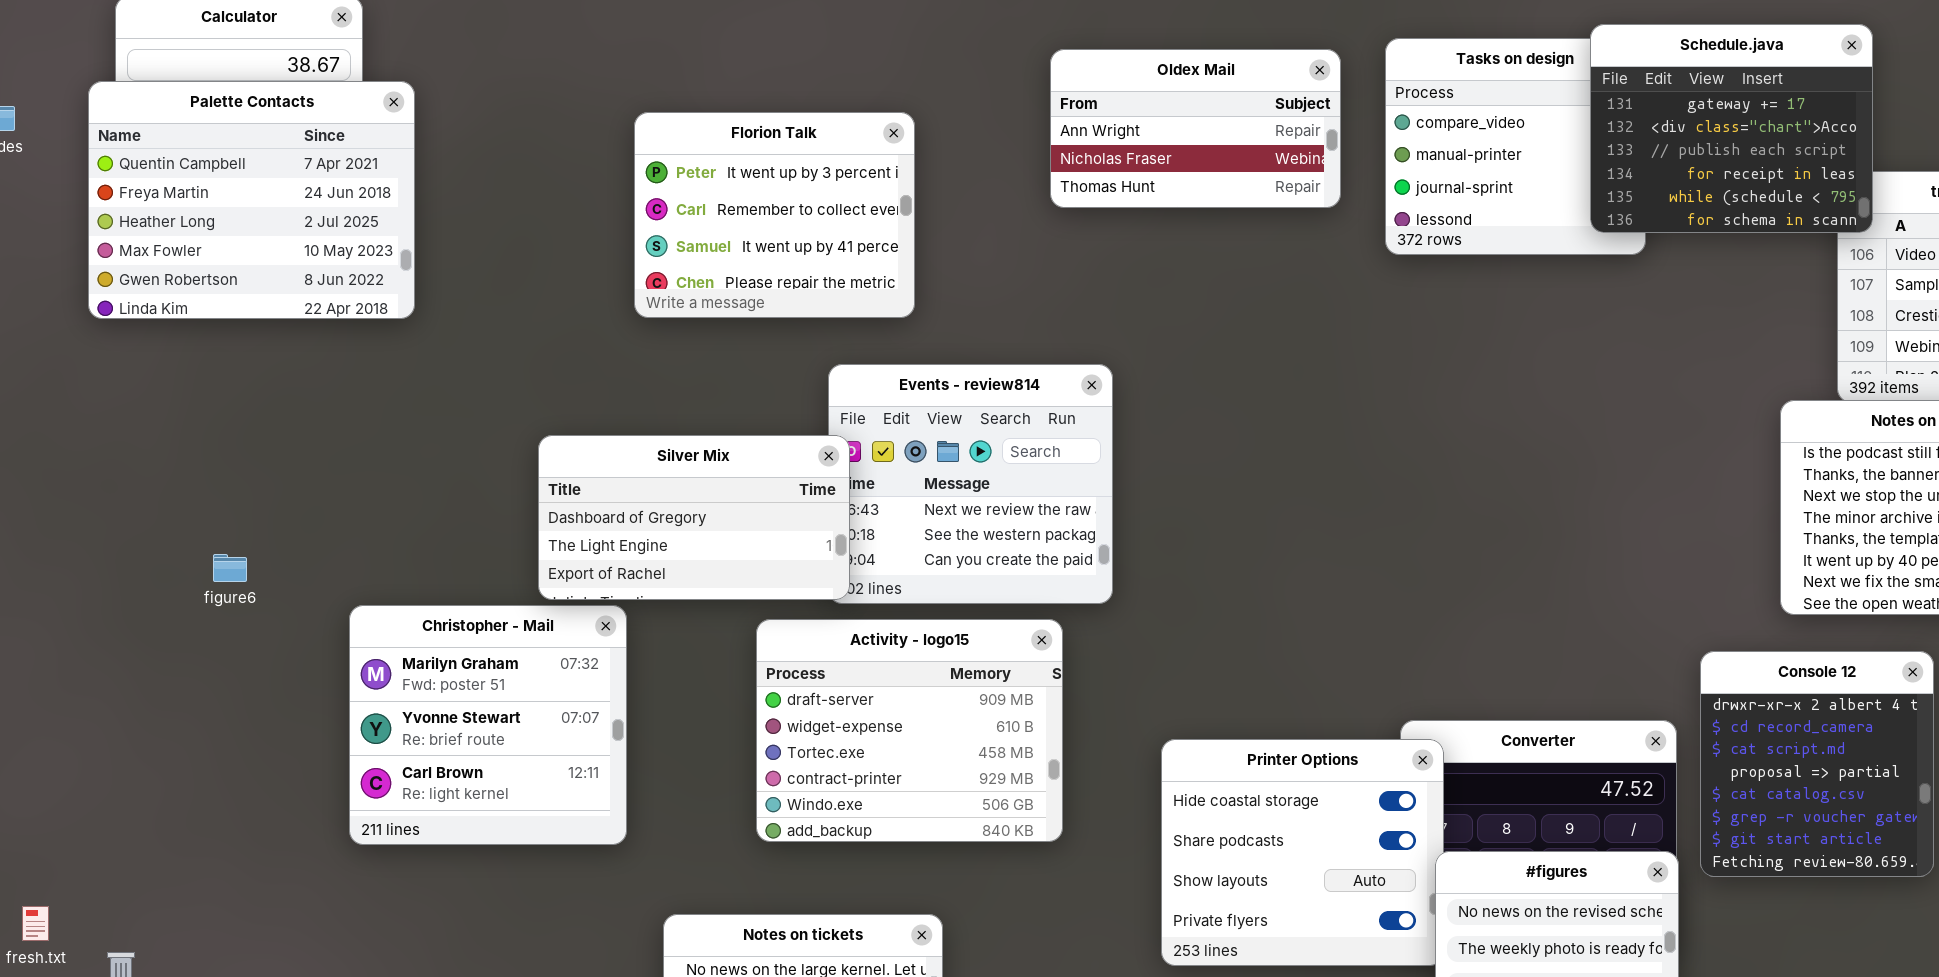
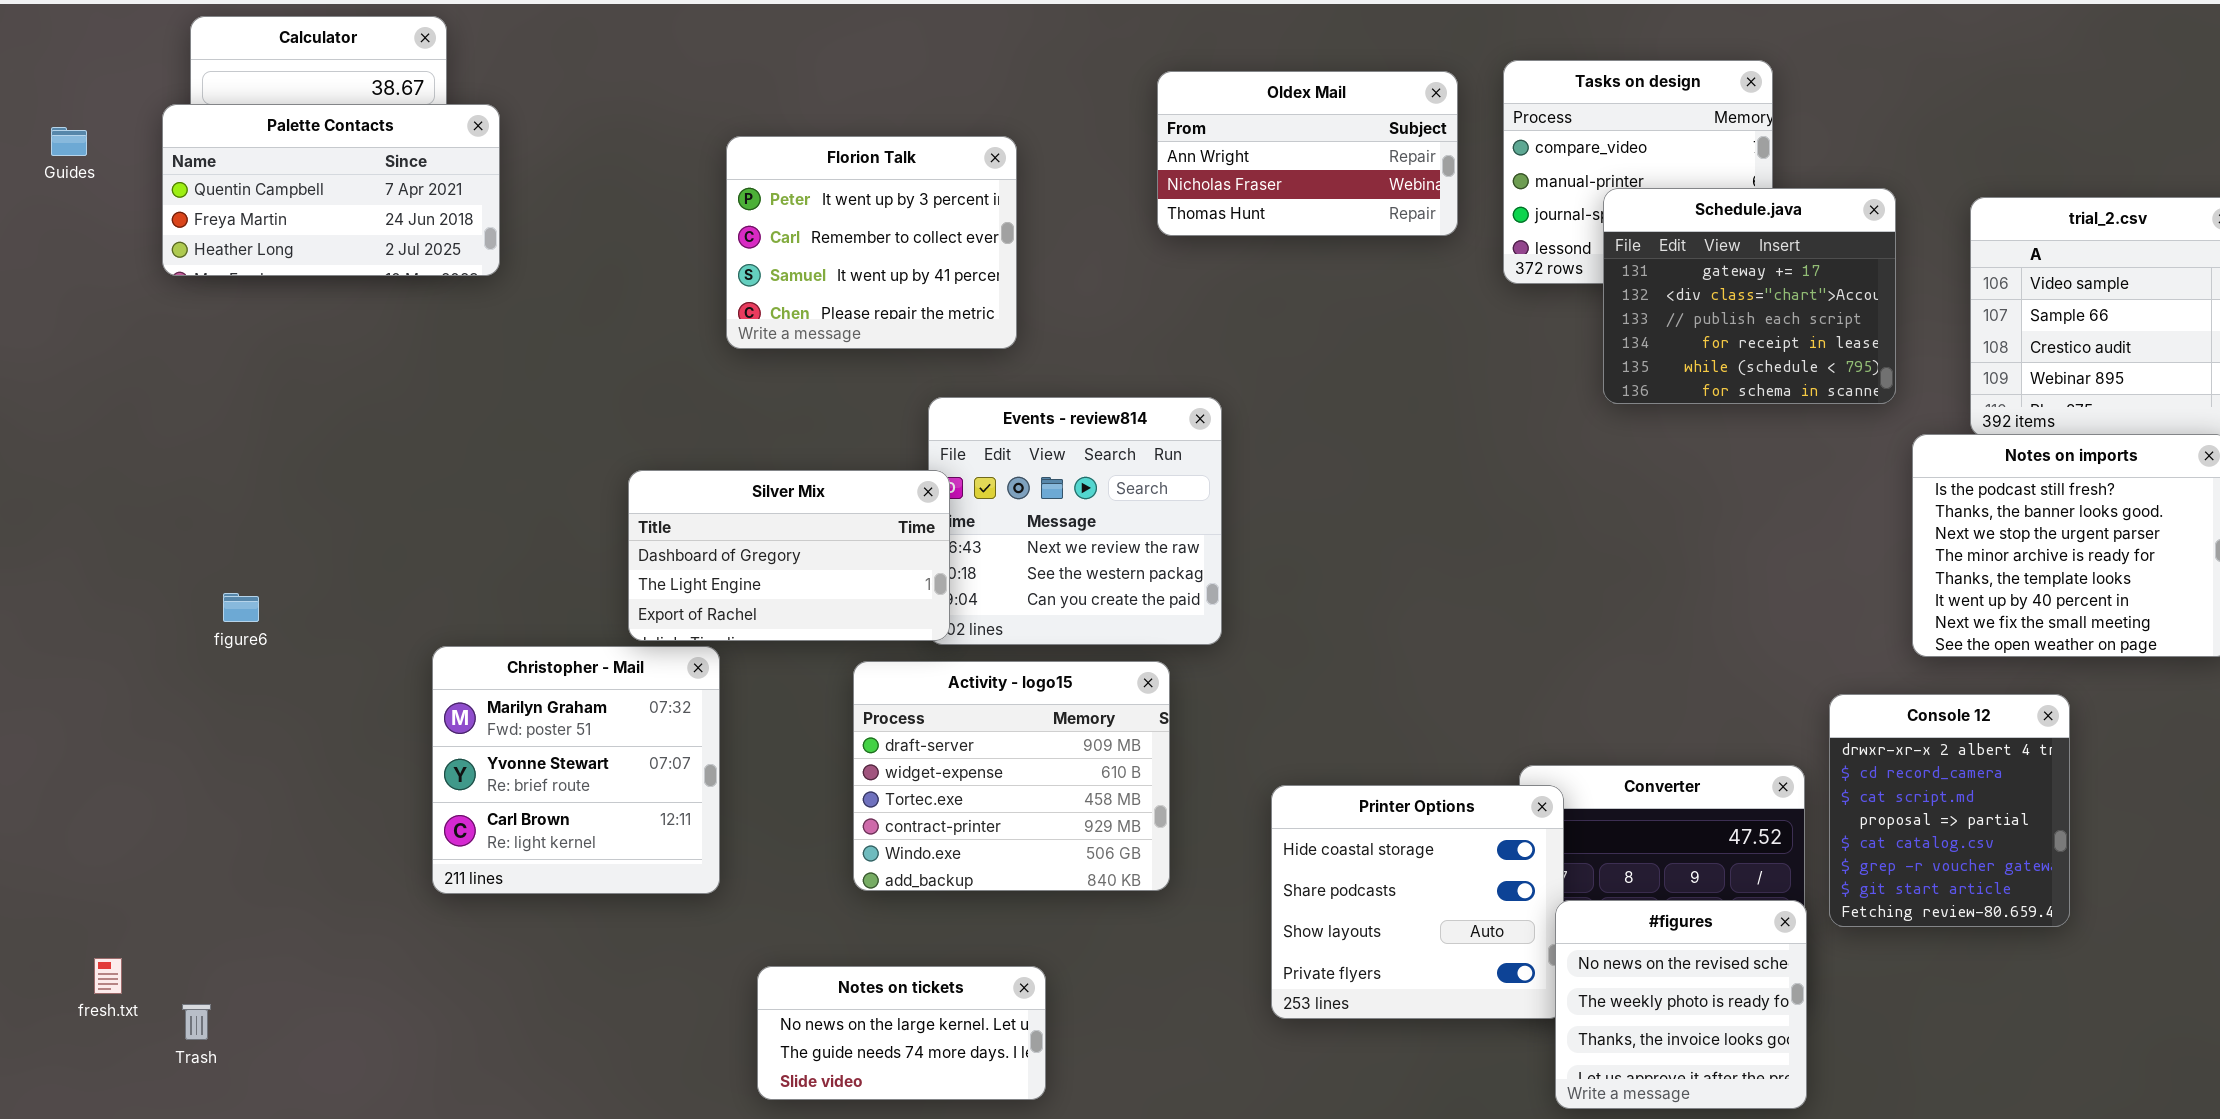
Schedule.java: [1590,24,1873,233] -> [1603,188,1896,404], moved
Palette Contacts: [88,81,415,319] -> [162,104,500,276], resized
figure6: [213,554,247,582] -> [223,593,259,622], moved

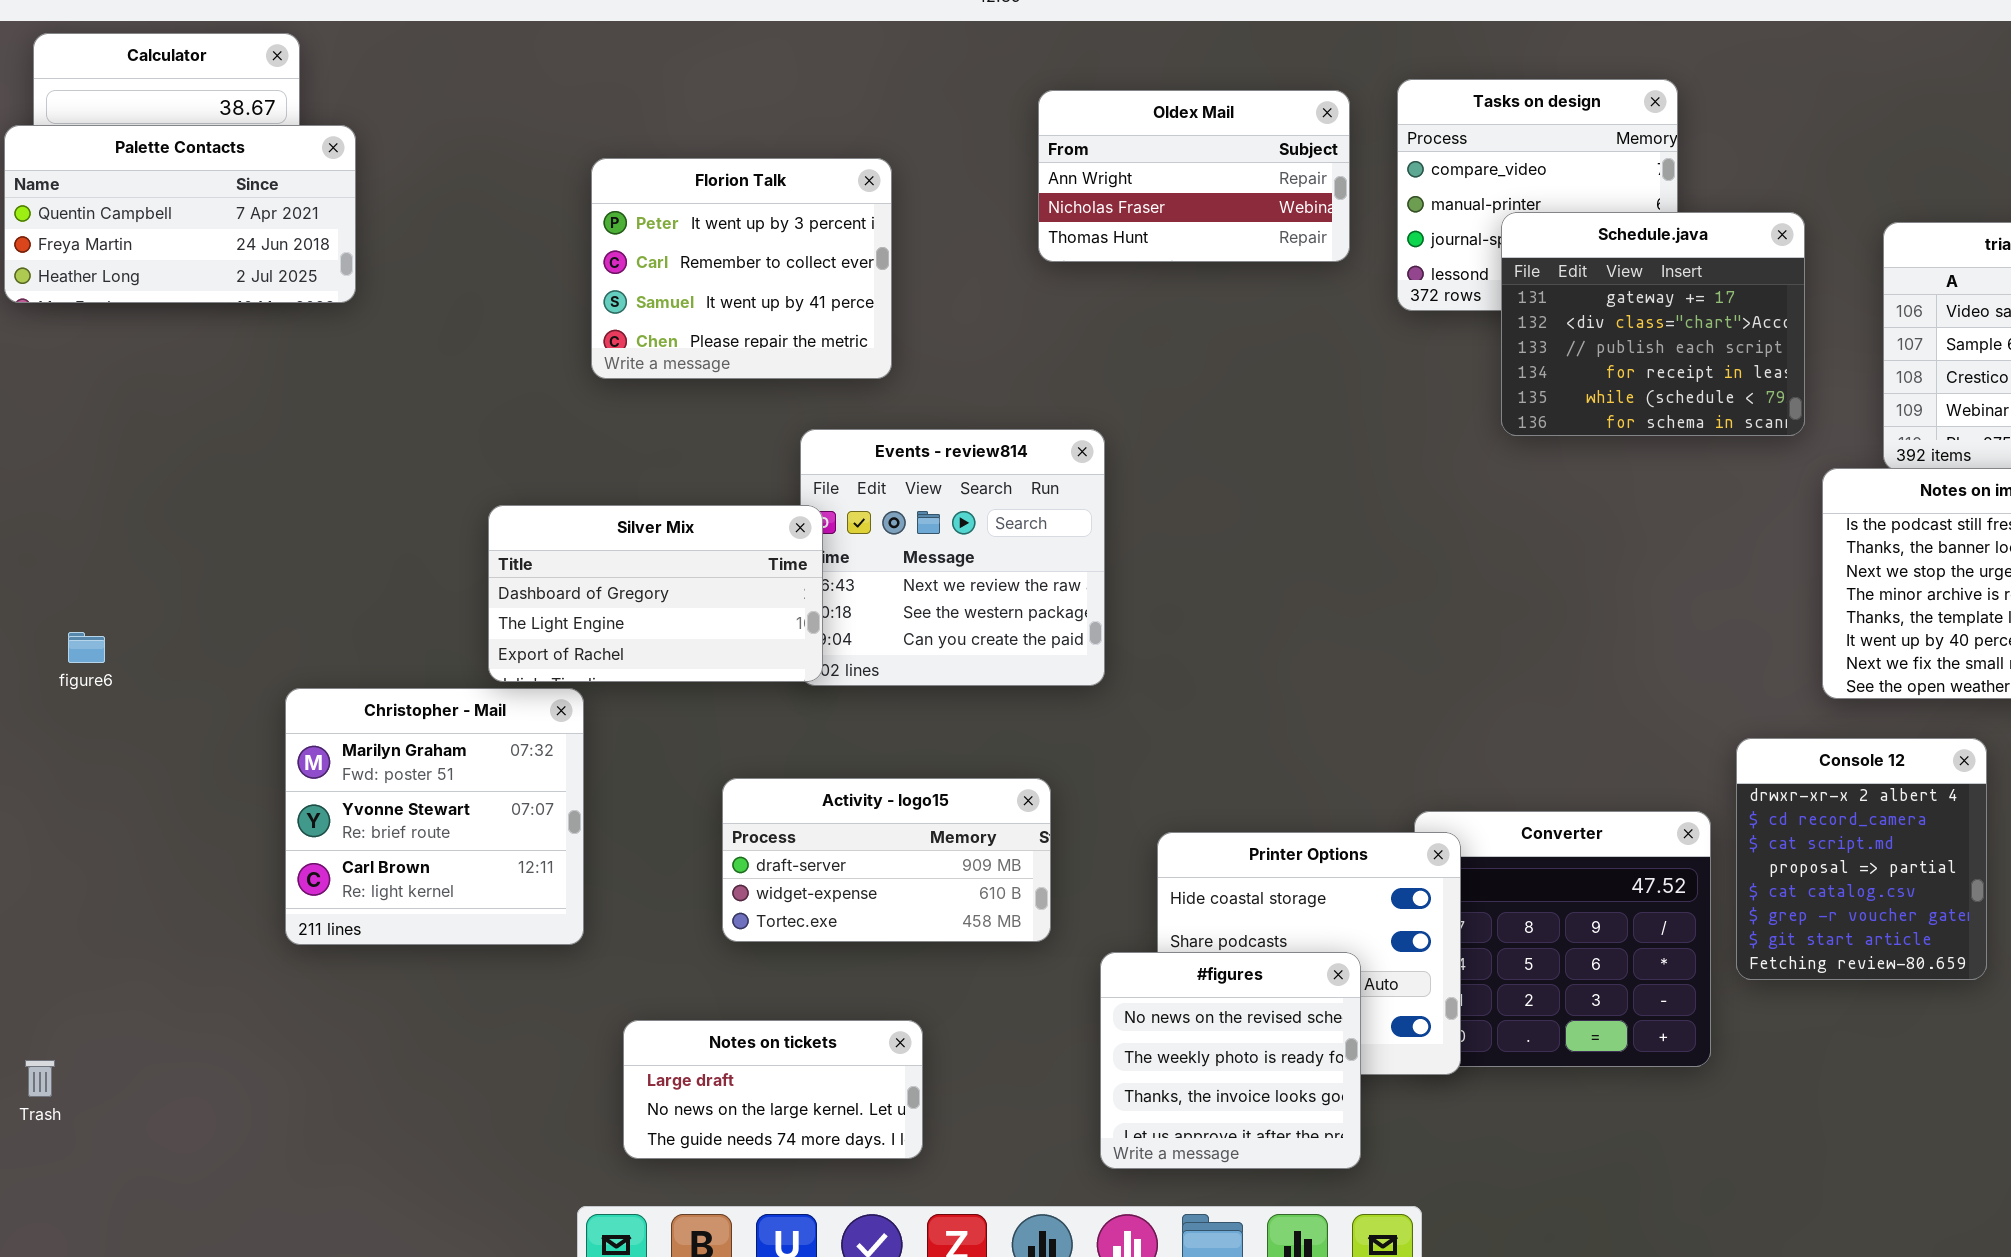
Activity - logo15: [853,661,1170,891] -> [722,778,1051,942], resized
#figures: [1555,900,1807,1109] -> [1100,952,1361,1169], moved
Notes on tickets: [757,966,1046,1100] -> [623,1020,923,1159], scrolled up 1 row

